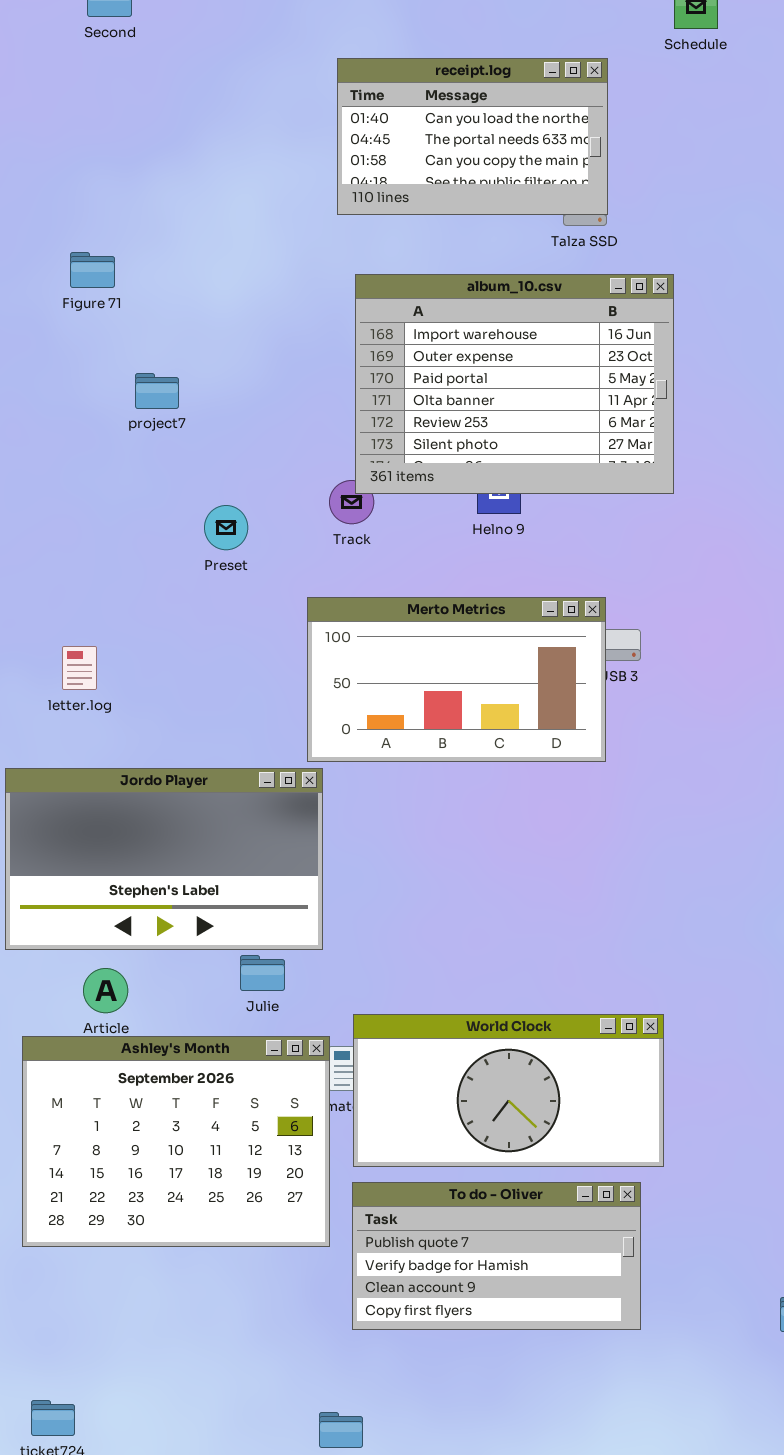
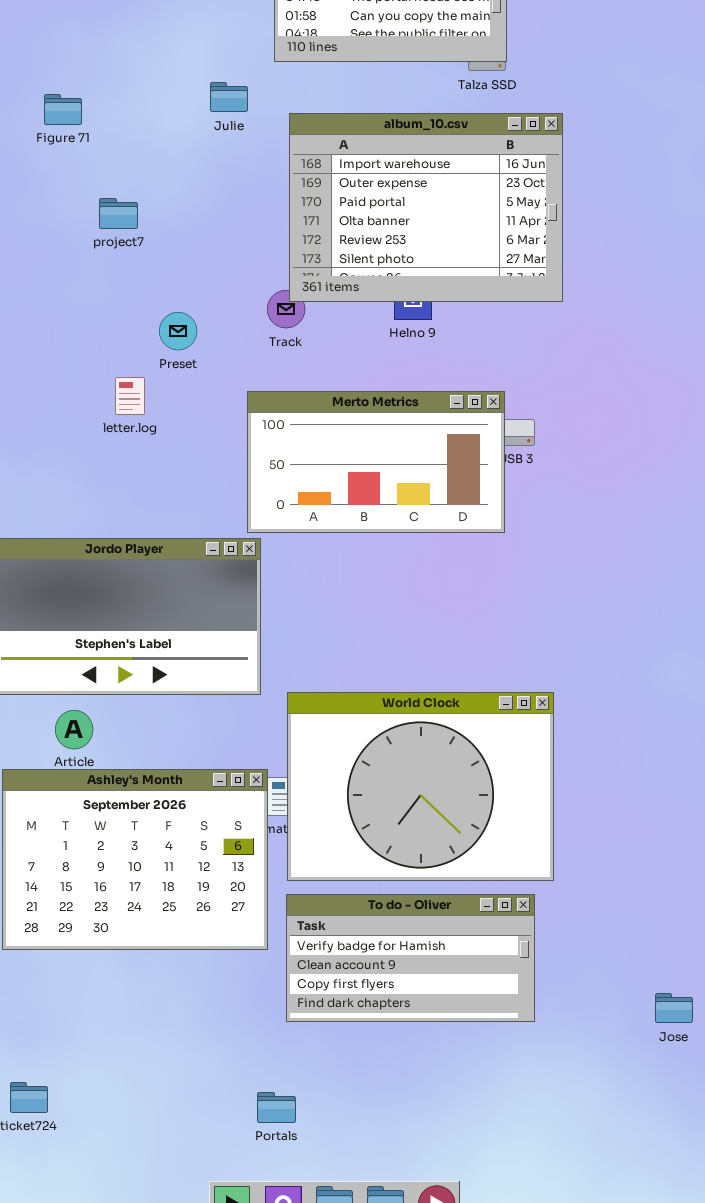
letter.log: [62,646,97,690] -> [115,377,145,415], moved
Julie: [240,955,285,991] -> [210,82,248,112], moved
World Clock: [353,1014,664,1167] -> [287,692,554,881], resized
To do - Oliver: [352,1182,641,1330] -> [286,894,535,1022], scrolled down 1 row

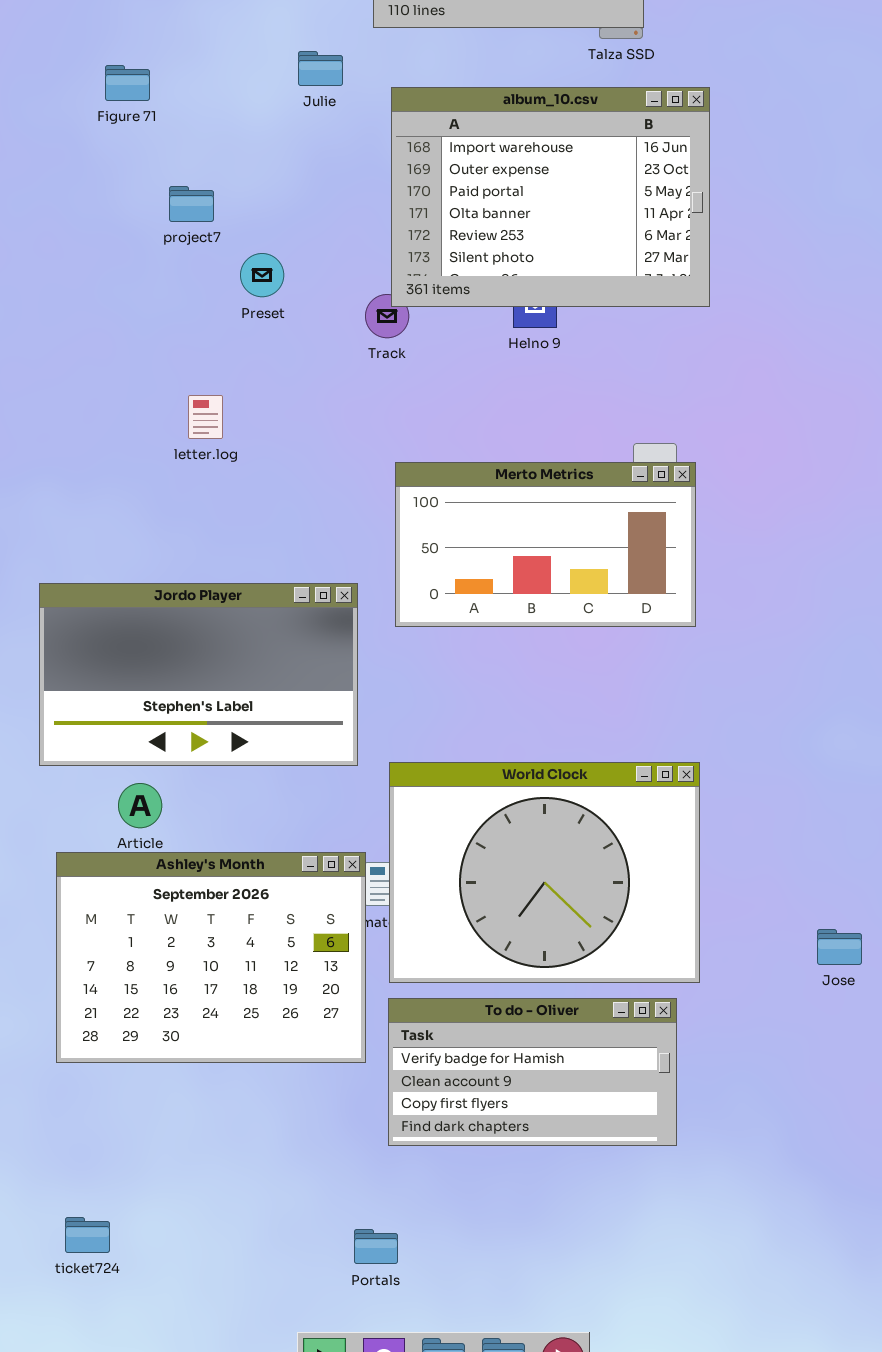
Preset: [159,312,197,350] -> [240,253,284,297], moved
Merto Metrics: [247,391,505,533] -> [395,462,696,627], moved
Jose: [655,993,693,1023] -> [817,929,862,965], moved

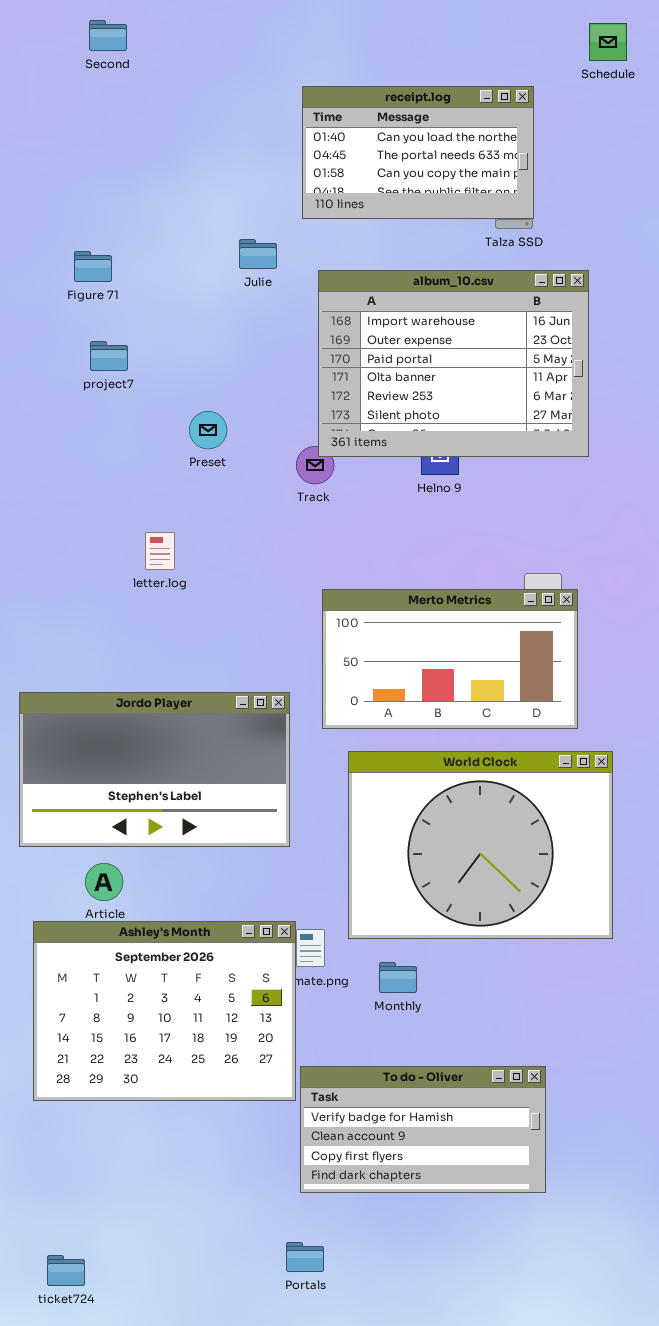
project7: [169,186,214,222] -> [90,341,128,371], moved
World Clock: [389,762,700,983] -> [348,751,613,939], moved
To do - Oliver: [388,998,677,1146] -> [300,1066,546,1193], moved
ticket724: [65,1217,110,1253] -> [47,1255,85,1286], moved

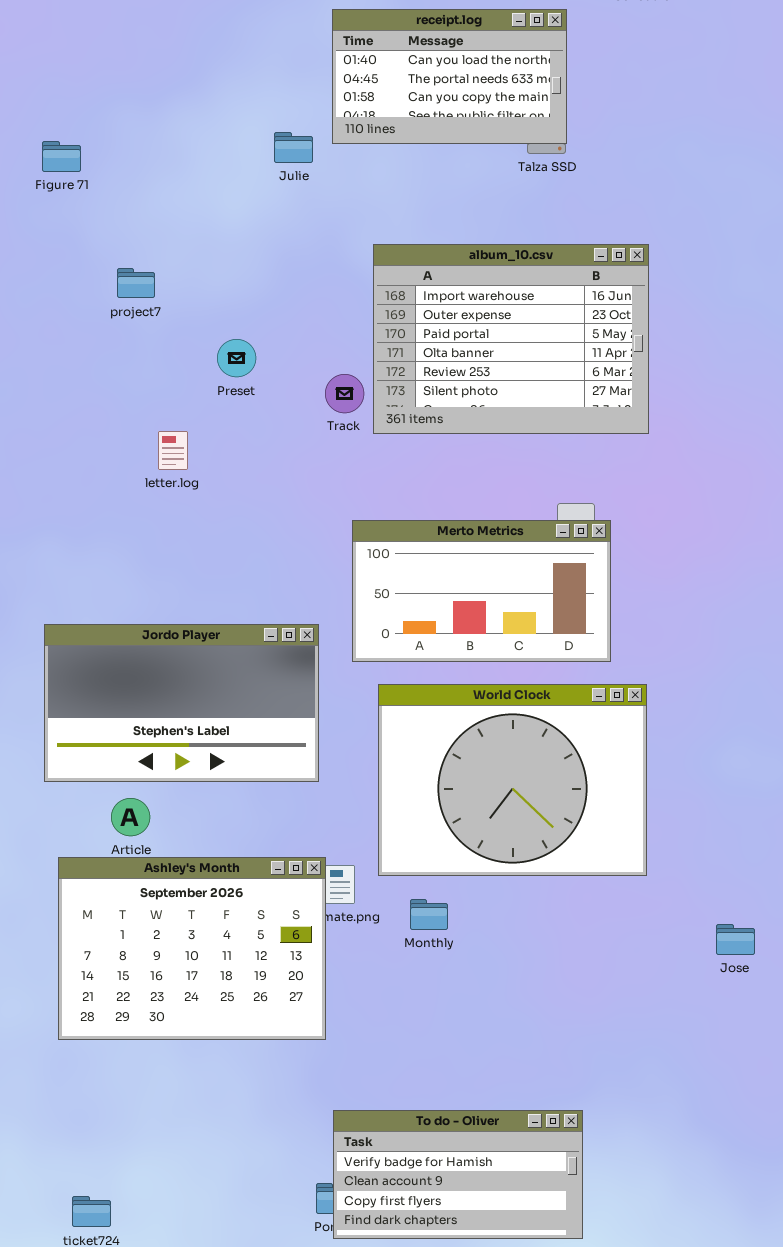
Julie: [239,239,277,269] -> [274,132,313,163], moved
Figure 71: [74,251,112,282] -> [42,141,81,172], moved
album_10.csv: [318,270,589,457] -> [373,244,649,434], moved
letter.log: [145,532,175,570] -> [158,431,188,470], moved
To do - Oliver: [300,1066,546,1193] -> [333,1110,583,1239], moved

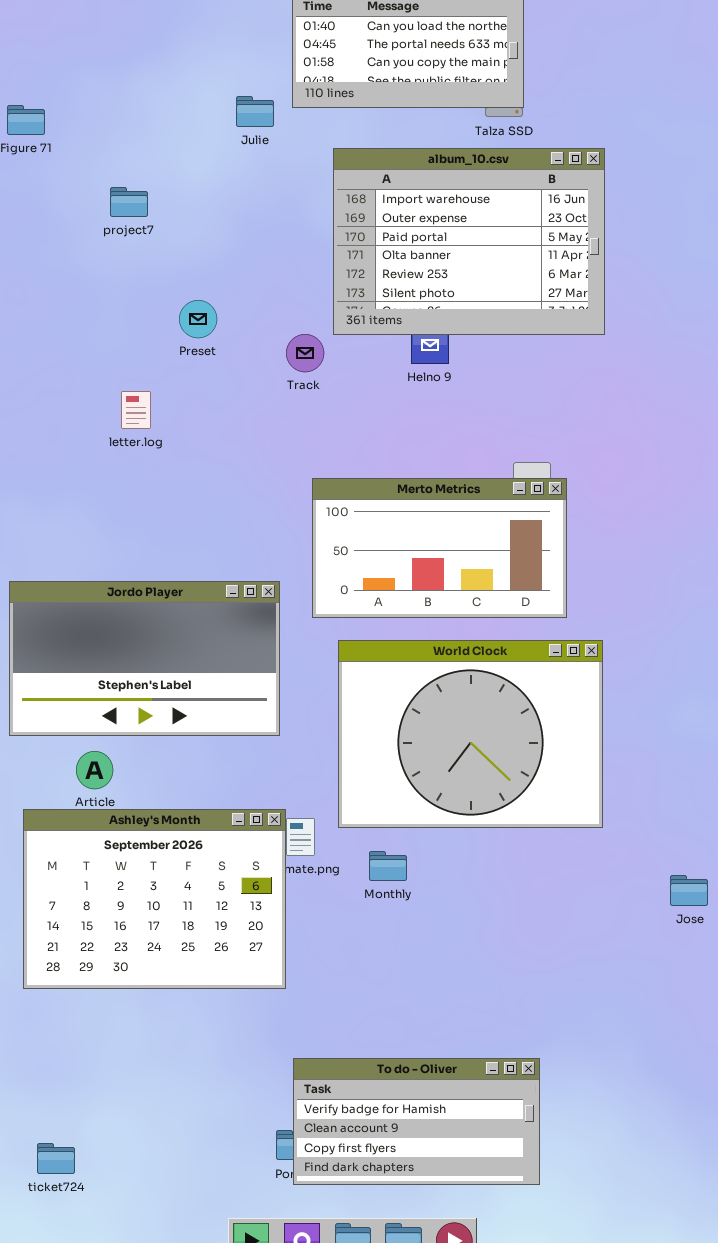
album_10.csv: [373,244,649,434] -> [333,148,605,335], moved
project7: [117,268,155,298] -> [110,187,148,217], moved

